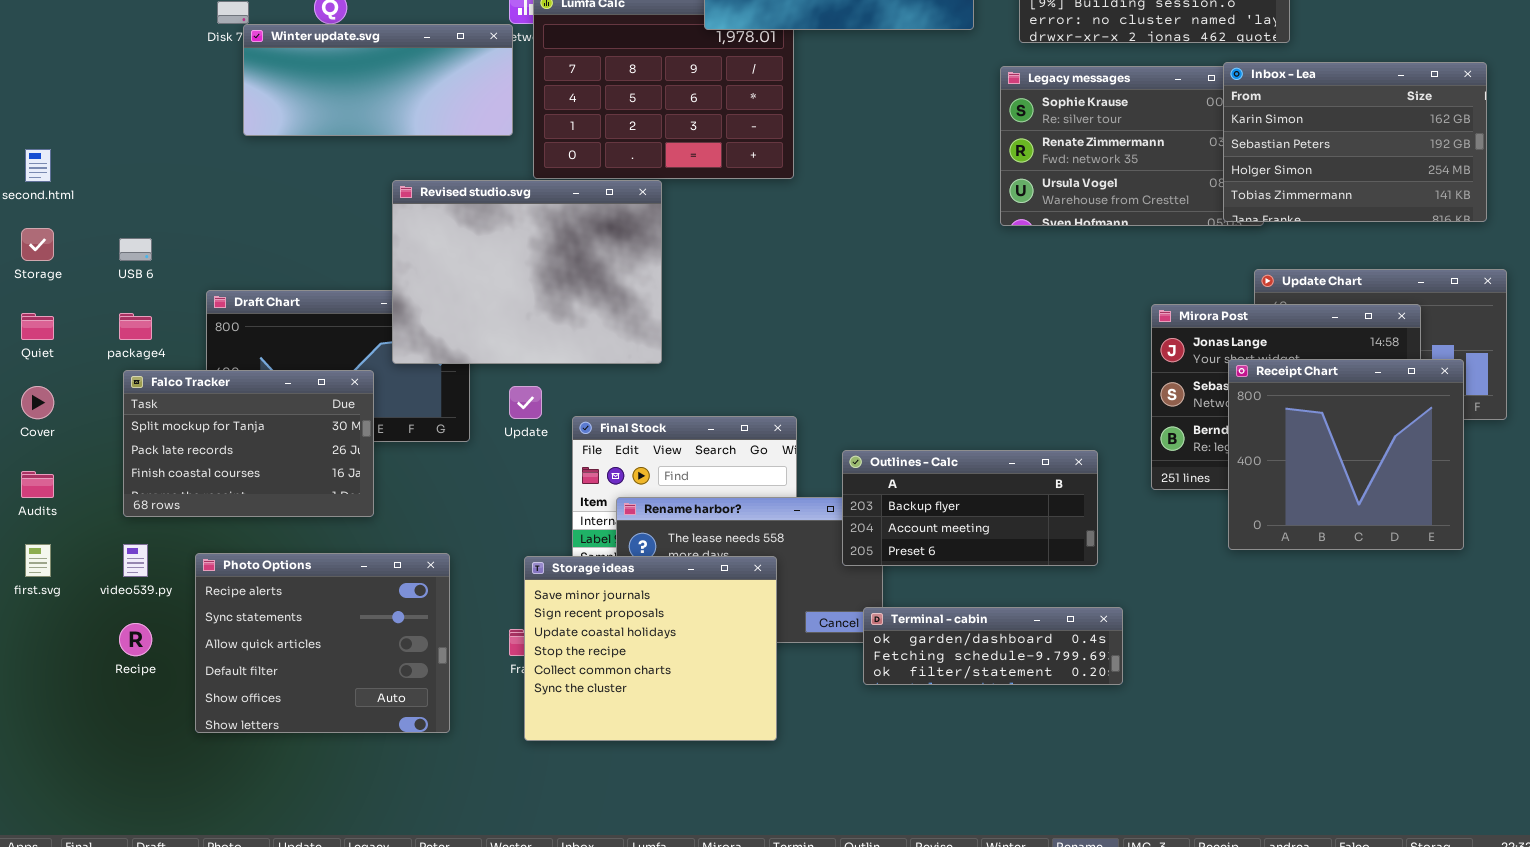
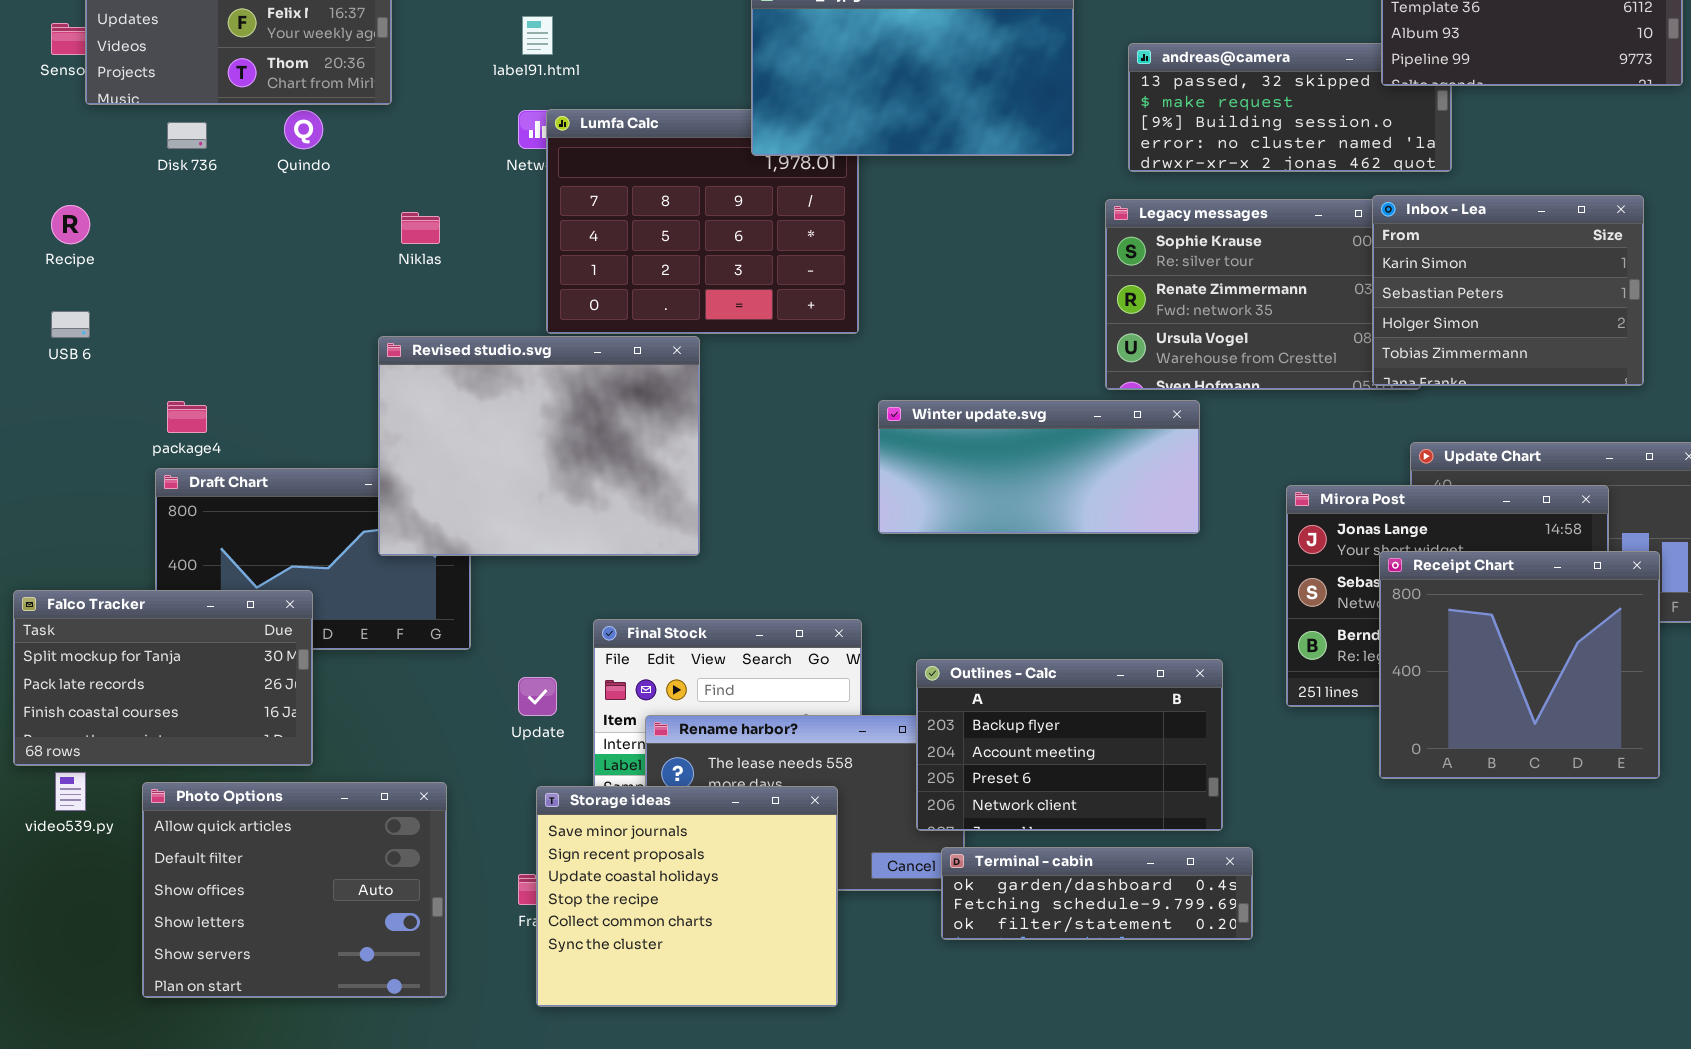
Winter update.svg: [243,24,513,136] -> [878,400,1200,534], moved
Inbox - Lea: [1223,62,1487,222] -> [1372,195,1644,386], resized
USB 6: [119,238,152,261] -> [51,311,90,338], moved
package4: [119,313,152,340] -> [167,401,207,433], moved
Falco Tracker: [123,370,374,517] -> [13,590,313,766], moved
Update: [509,386,542,419] -> [518,677,557,716], moved
Outlines - Calc: [842,450,1098,566] -> [916,659,1223,831], resized
Photo Options: [195,553,450,733] -> [142,782,447,998], scrolled down 2 rows
Recipe: [119,623,152,656] -> [51,205,90,244], moved

